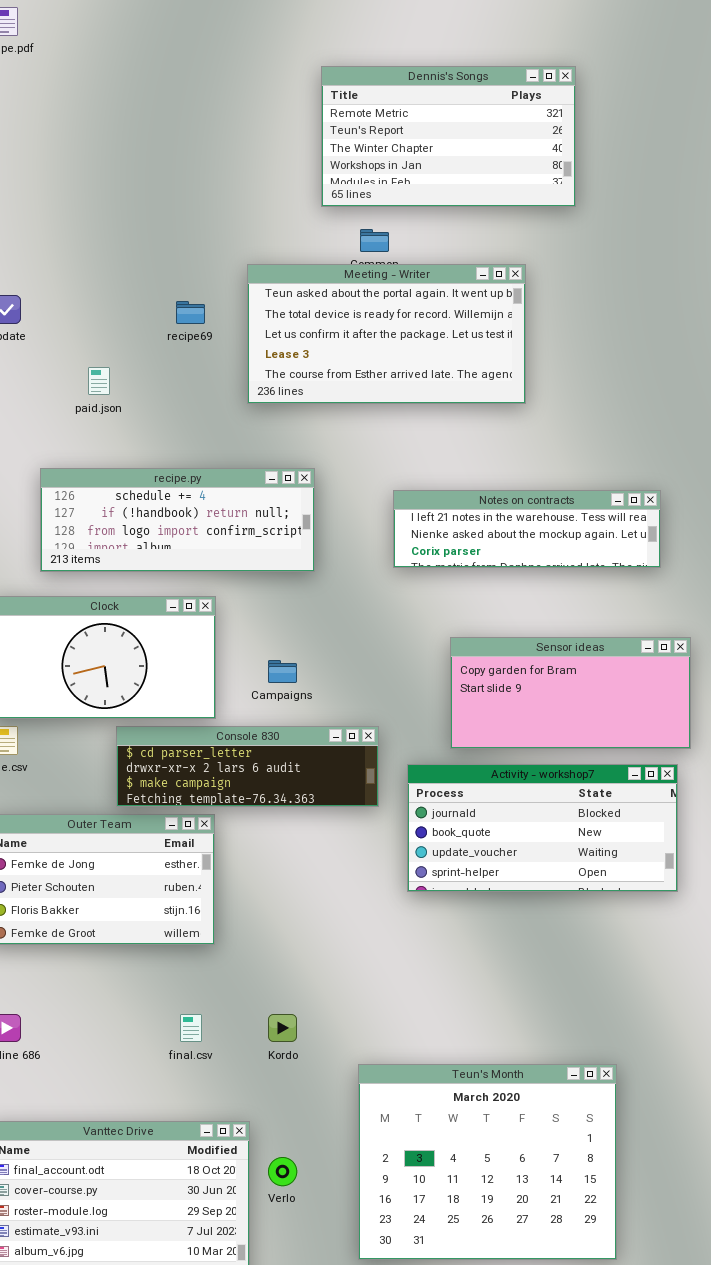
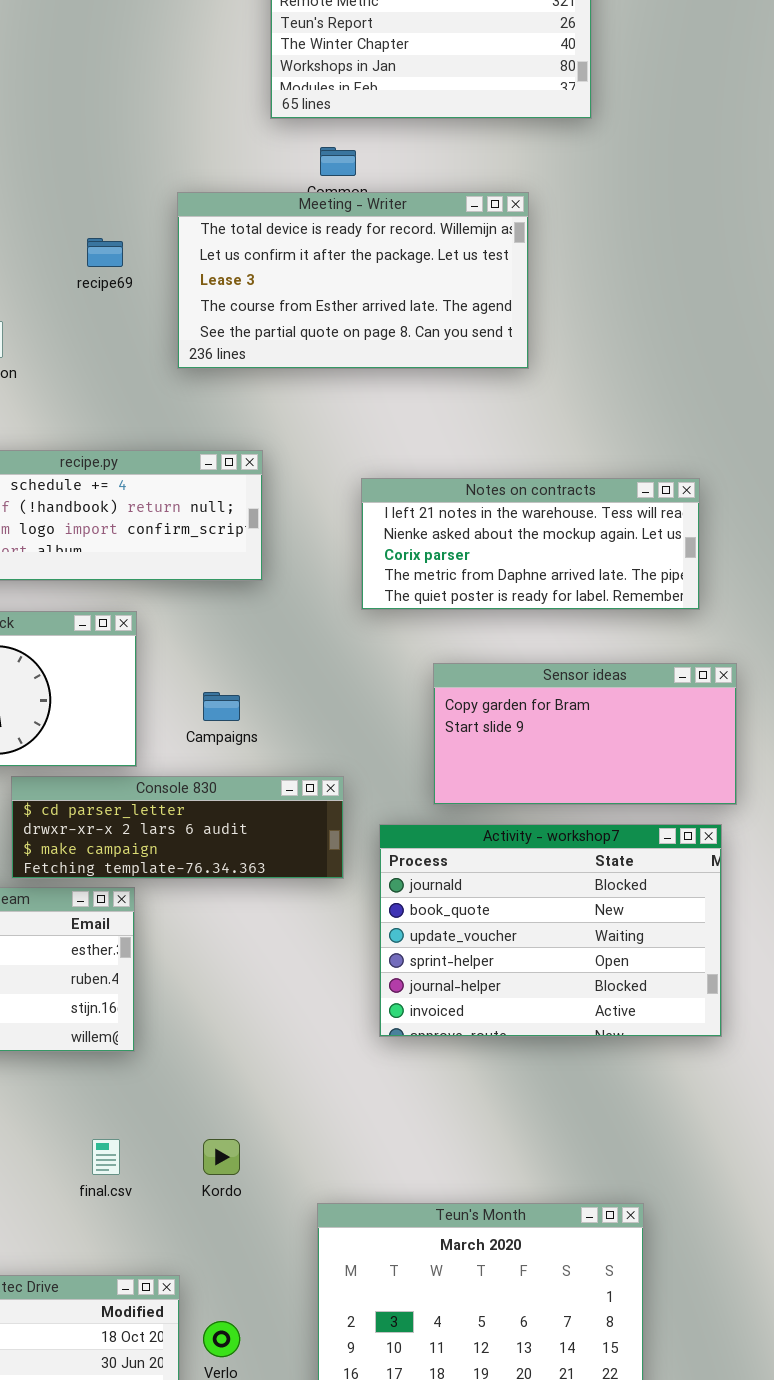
Meeting - Writer: [247,264,526,404] -> [177,192,529,369], scrolled down 1 row
Notes on contracts: [393,490,661,568] -> [361,478,700,610], resized
Activity - workshop7: [407,764,678,892] -> [379,824,722,1037], resized

